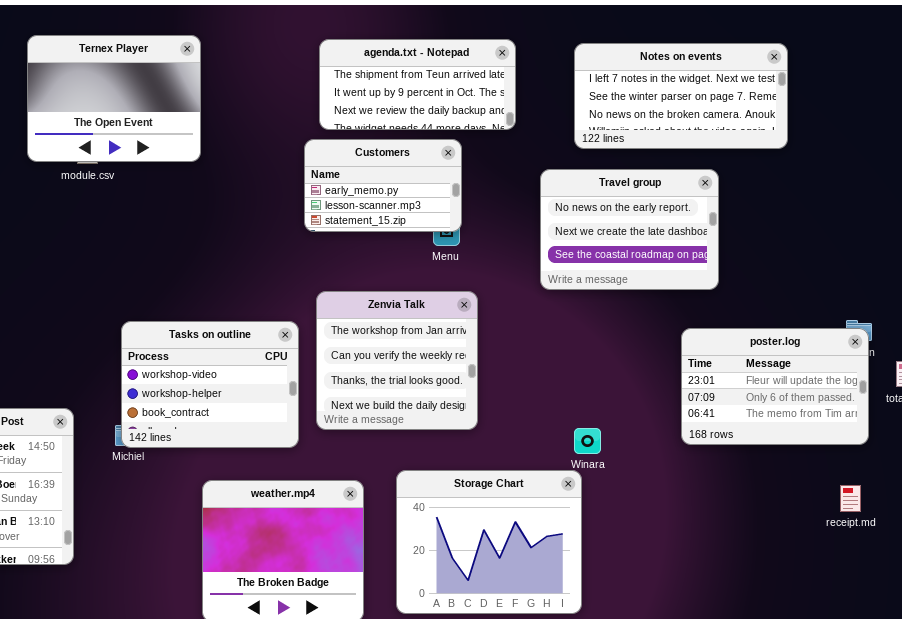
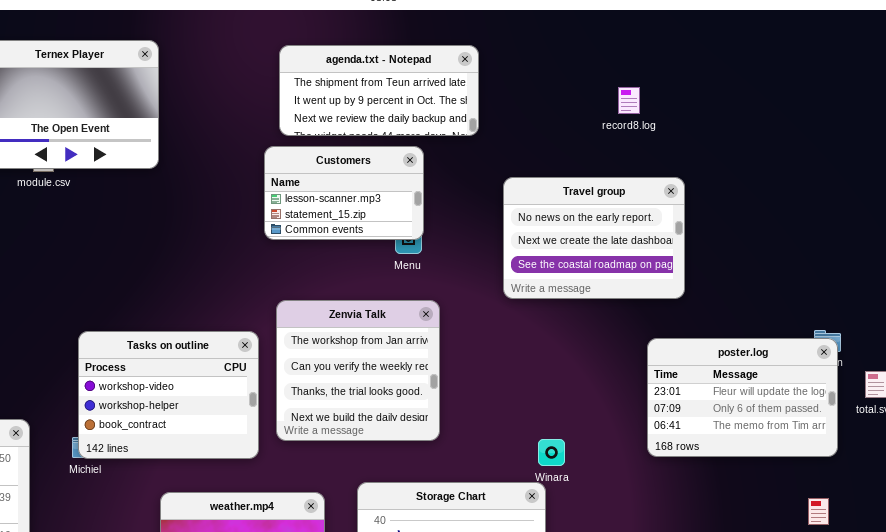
Notes on events: [574,43,788,149] -> none, closed
Customers: [304,139,462,232] -> [264,146,424,240], scrolled down 1 row

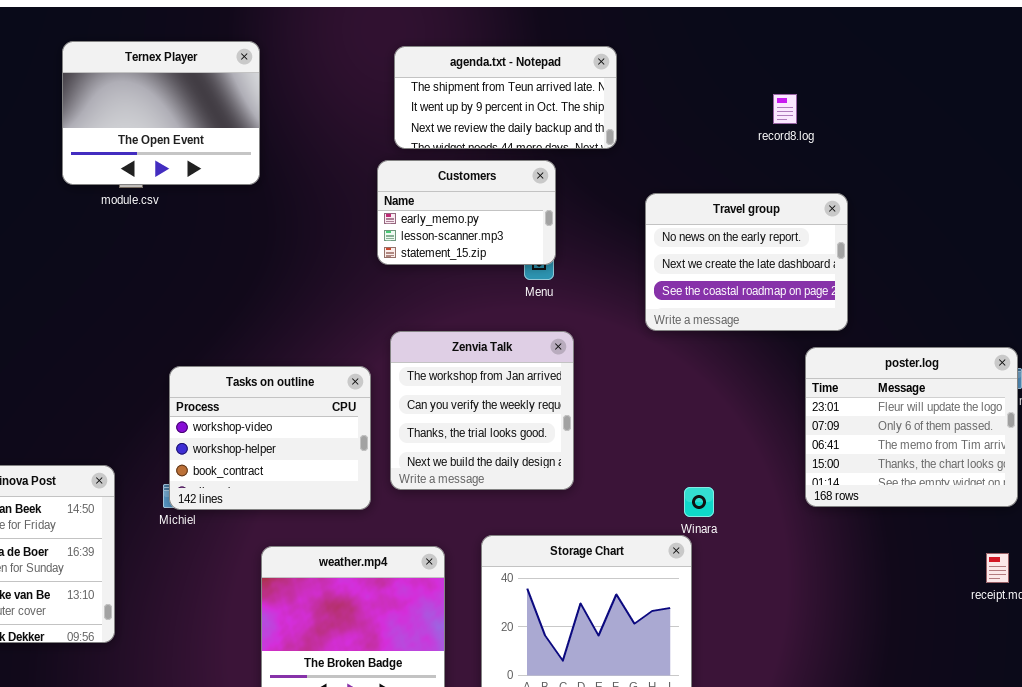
Customers: [264,146,424,240] -> [377,160,556,265], scrolled up 1 row
poster.log: [647,338,838,457] -> [805,347,1018,507], resized

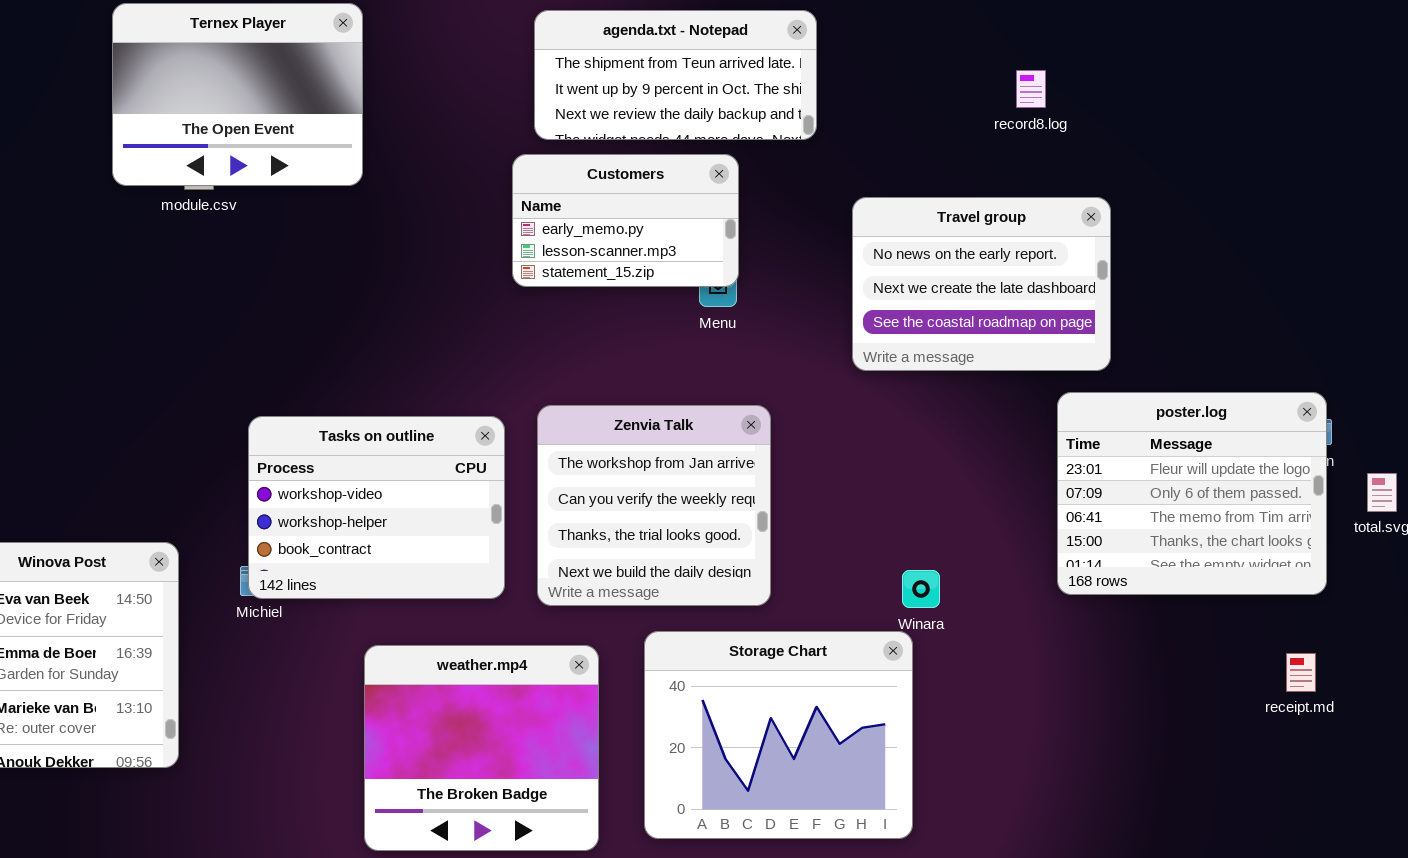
Zenvia Talk: [390,331,574,490] -> [537,405,771,606], moved

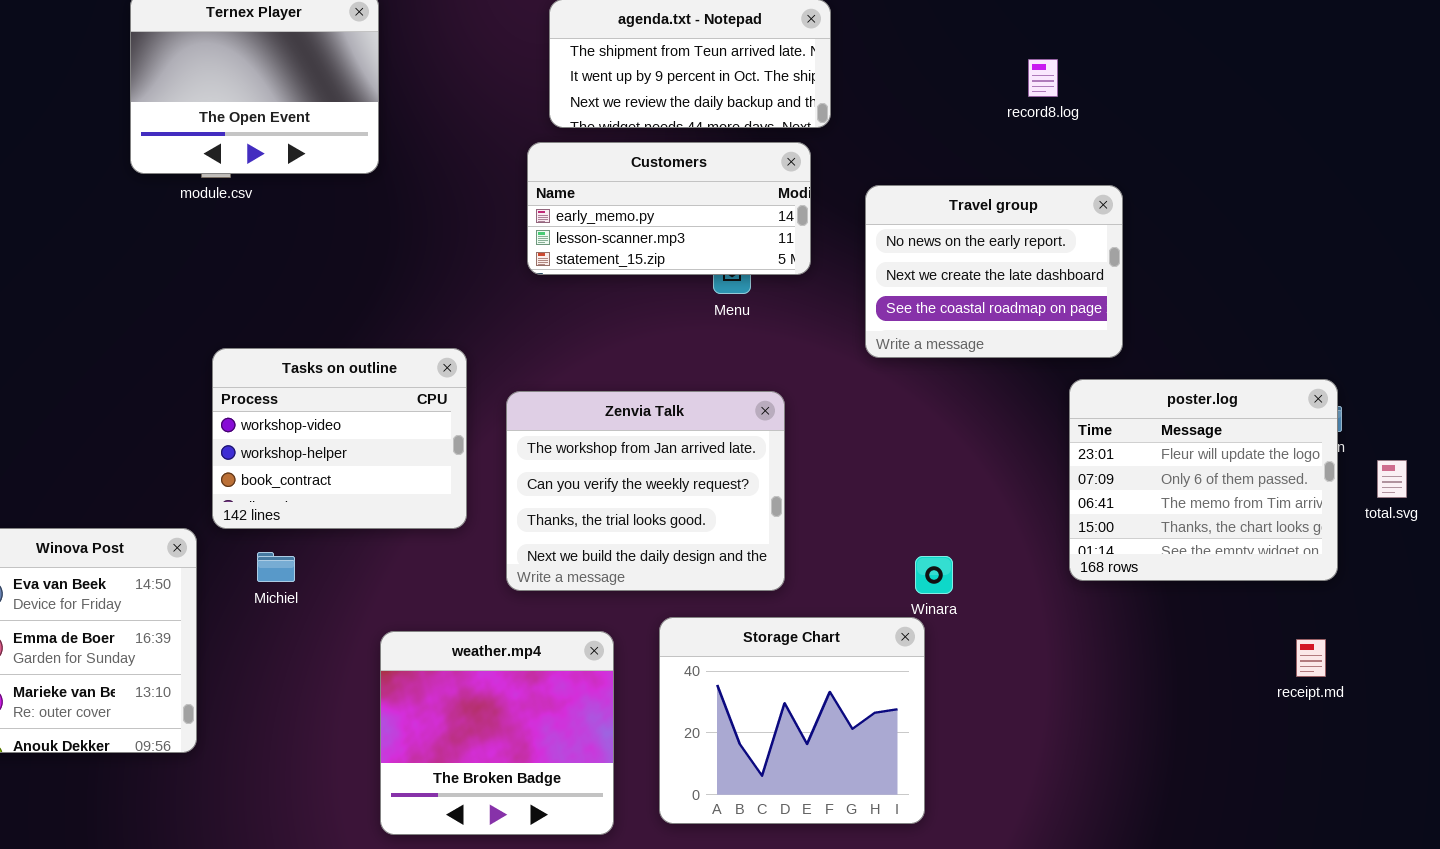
Customers: [512,154,739,287] -> [527,142,811,275], resized
Zenvia Talk: [537,405,771,606] -> [506,391,785,591], resized
Tasks on outline: [248,416,505,599] -> [212,348,467,529], moved

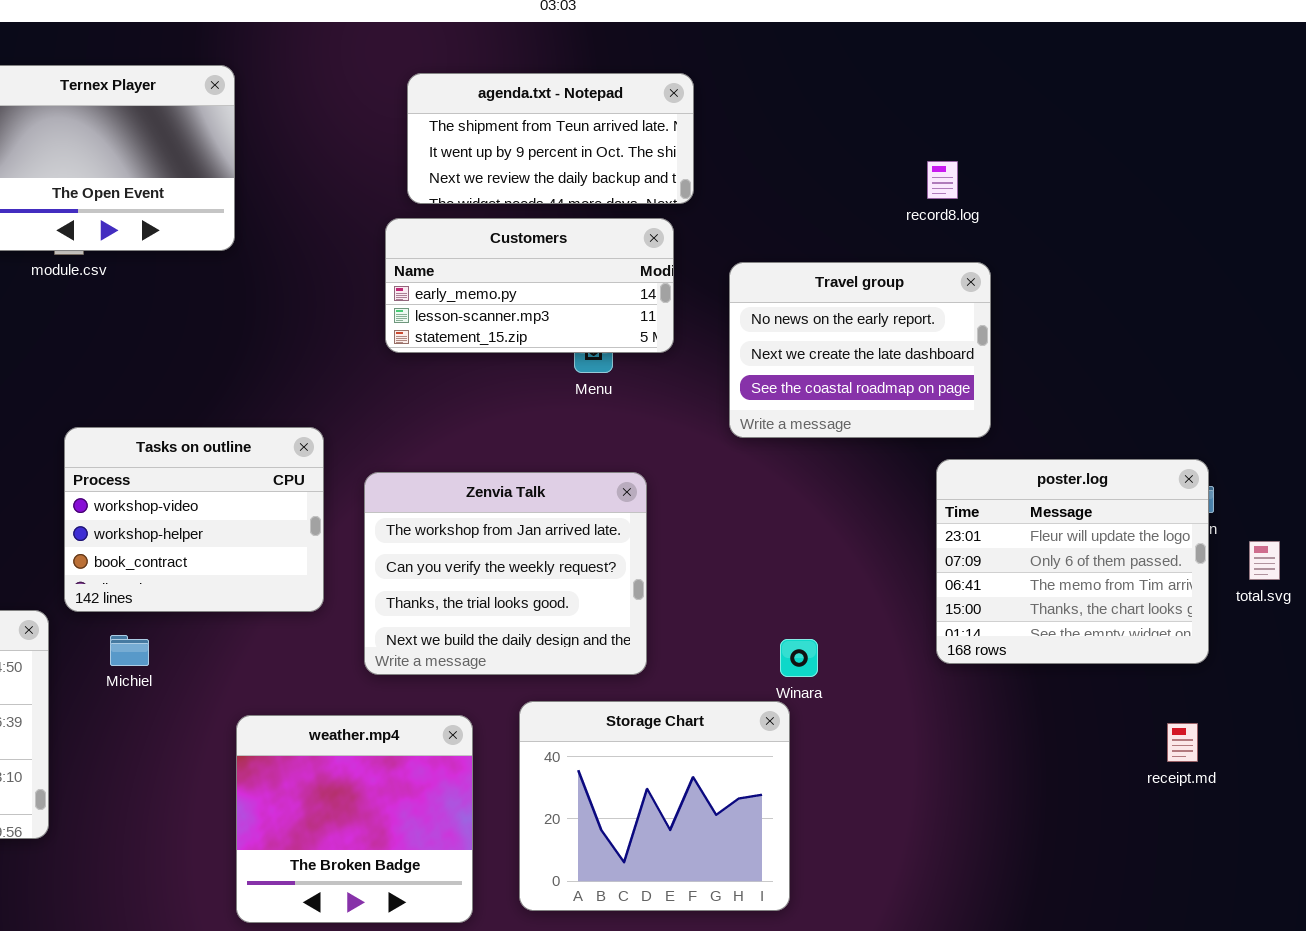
record8.log: [1028,59,1058,97] -> [927,161,958,199], moved

